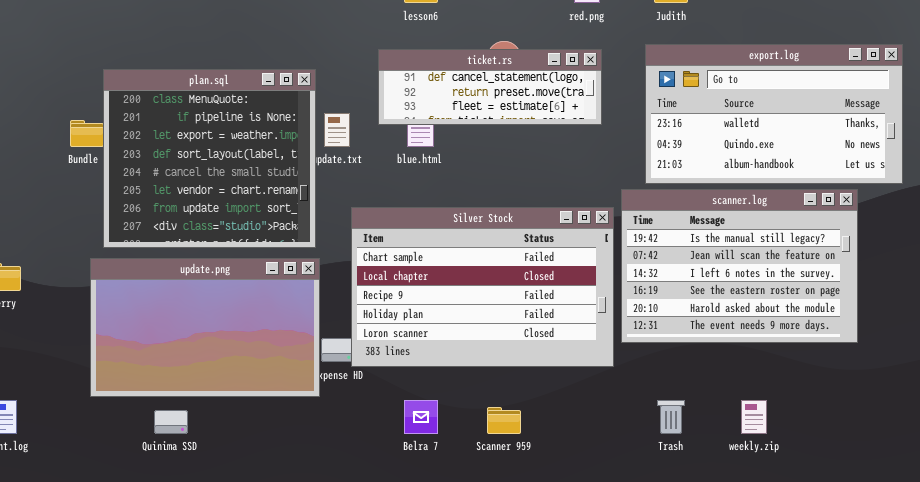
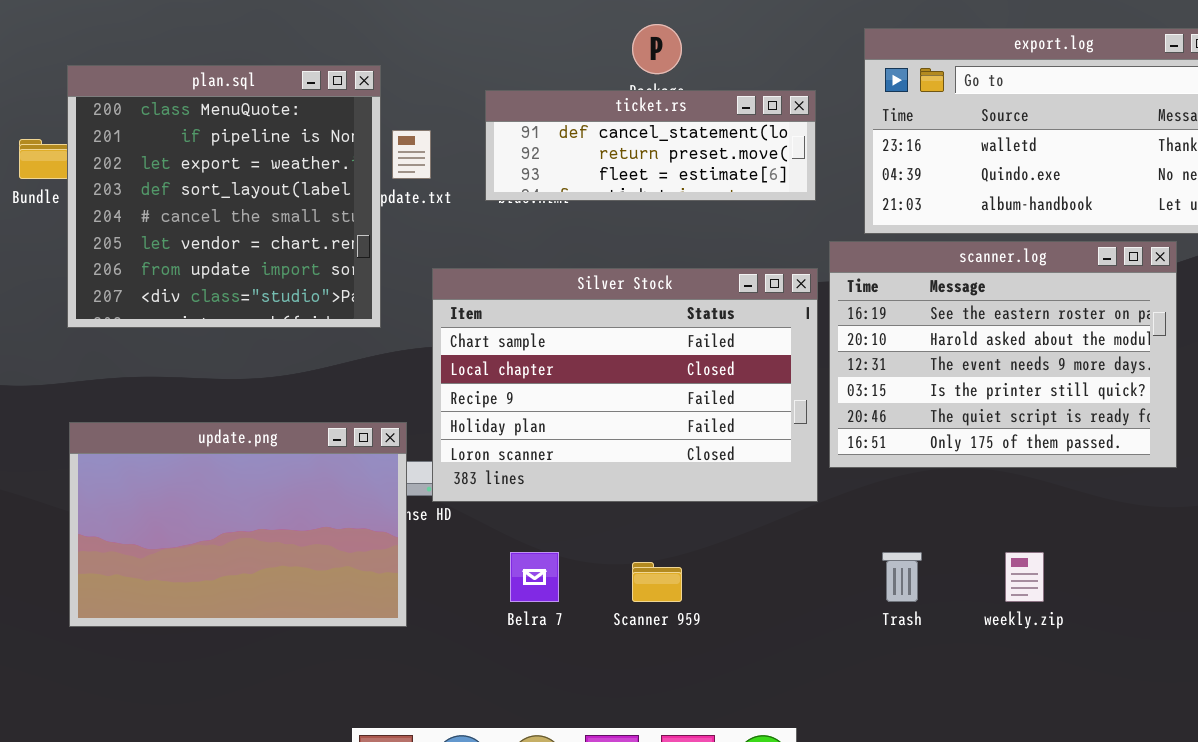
ticket.rs: [378,49,602,125] -> [485,90,816,201], moved
scanner.log: [621,189,858,343] -> [829,241,1177,468], scrolled down 3 rows
update.png: [90,258,320,397] -> [69,422,407,627], moved

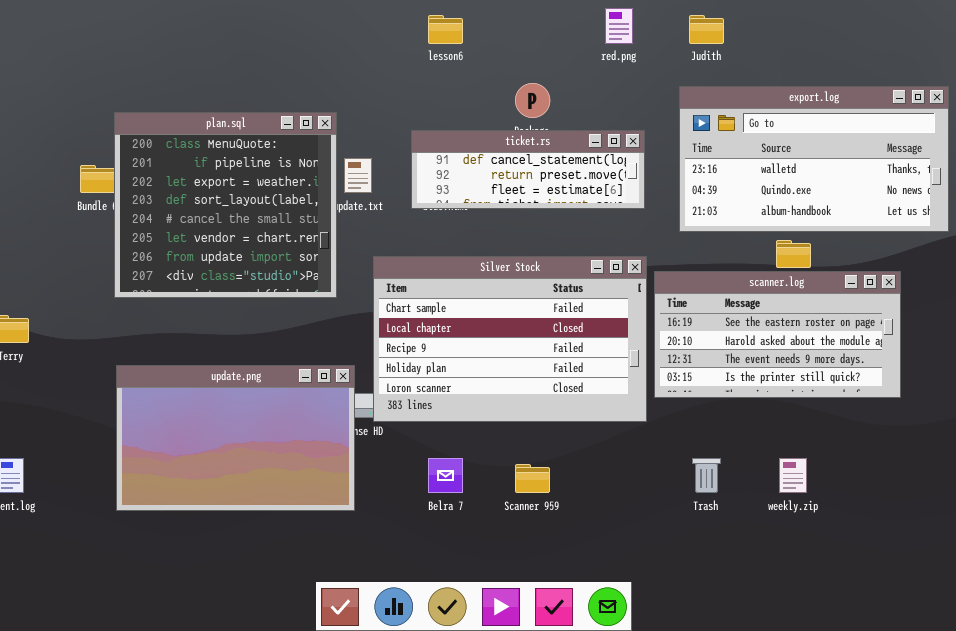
scanner.log: [829,241,1177,468] -> [654,271,901,398], resized

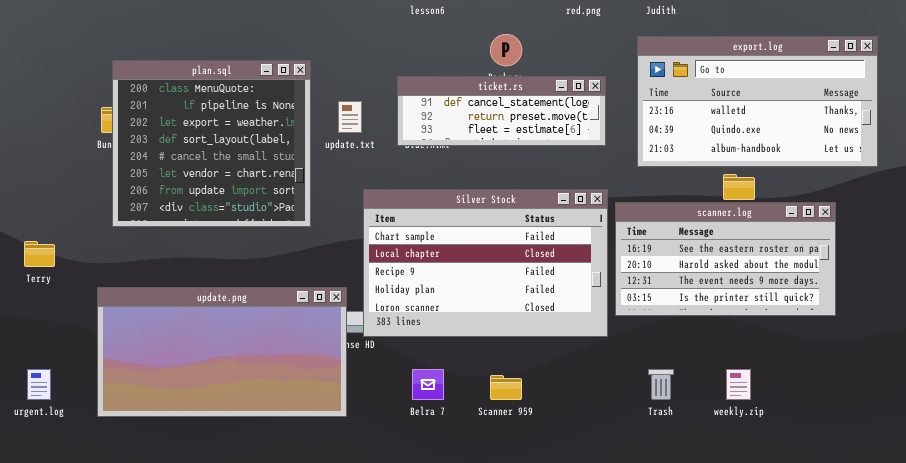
plan.sql: [114,112,337,298] -> [112,60,311,227], moved
update.png: [116,365,355,511] -> [97,287,347,417], resized

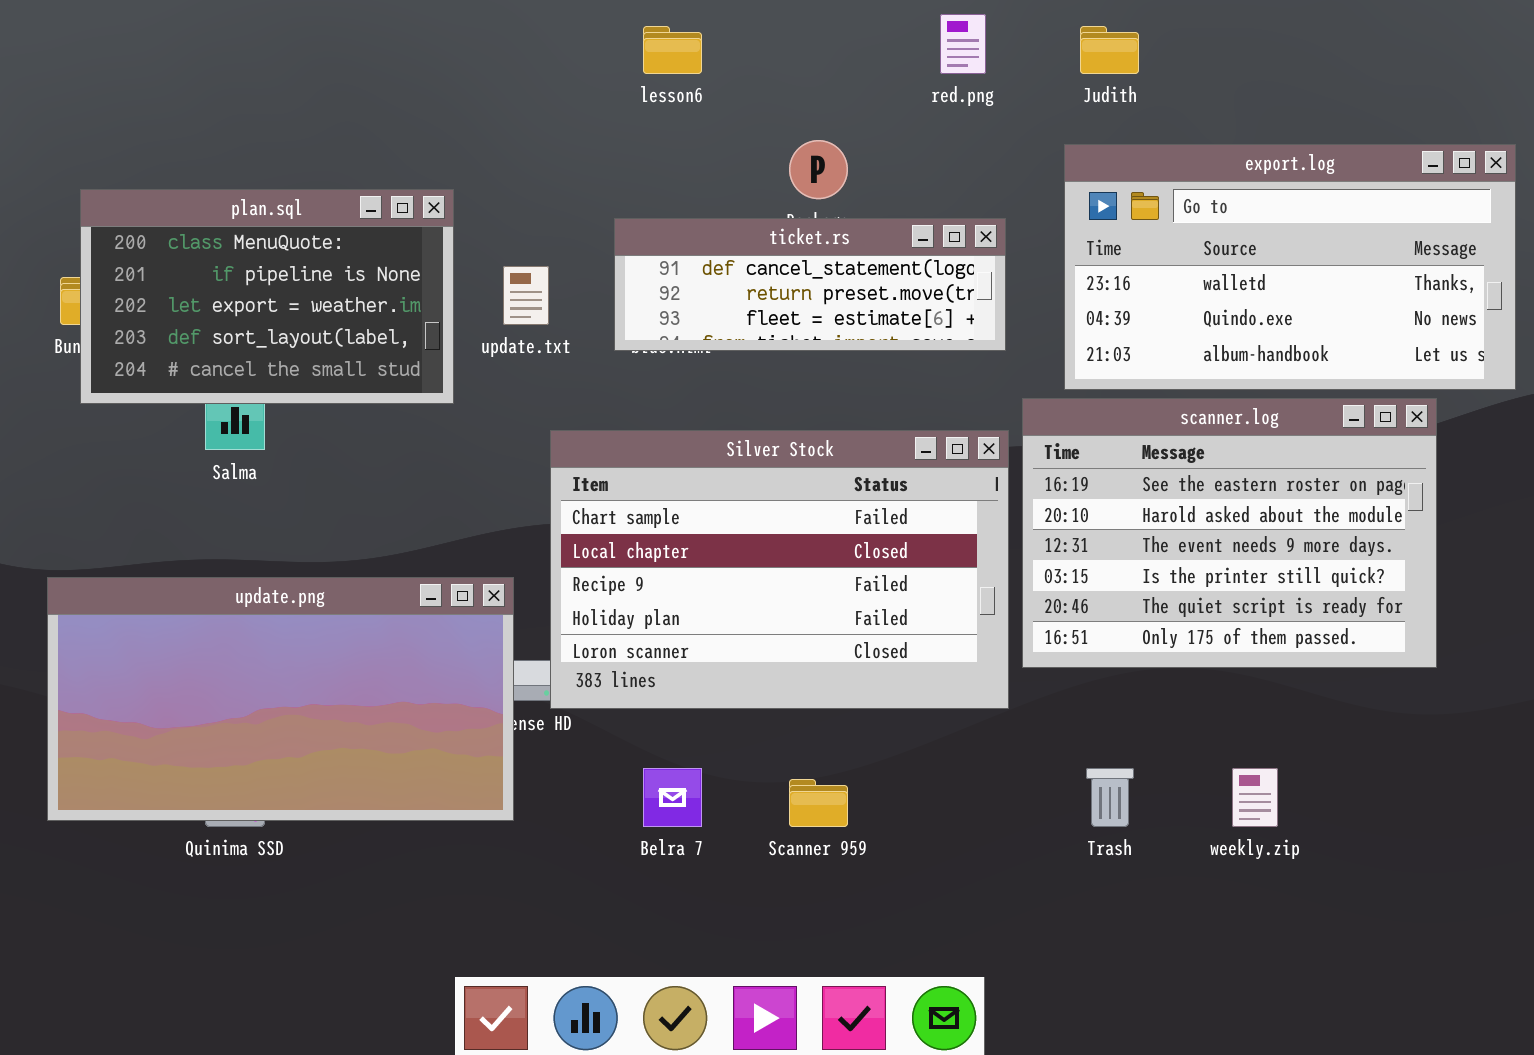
plan.sql: [112,60,311,227] -> [80,189,454,404], resized
scanner.log: [615,202,836,316] -> [1022,398,1437,668], resized
update.png: [97,287,347,417] -> [47,577,514,821], moved

